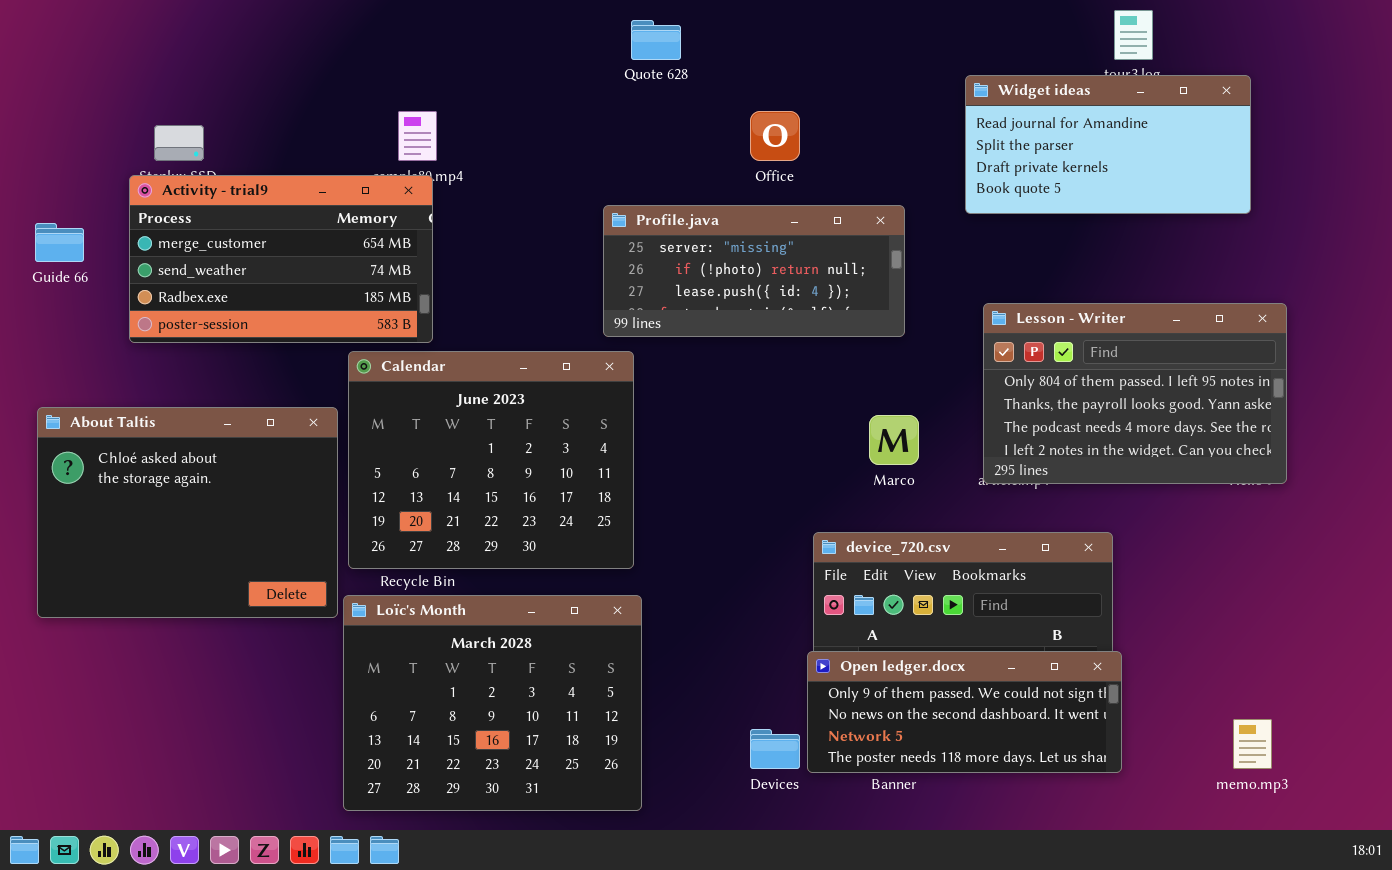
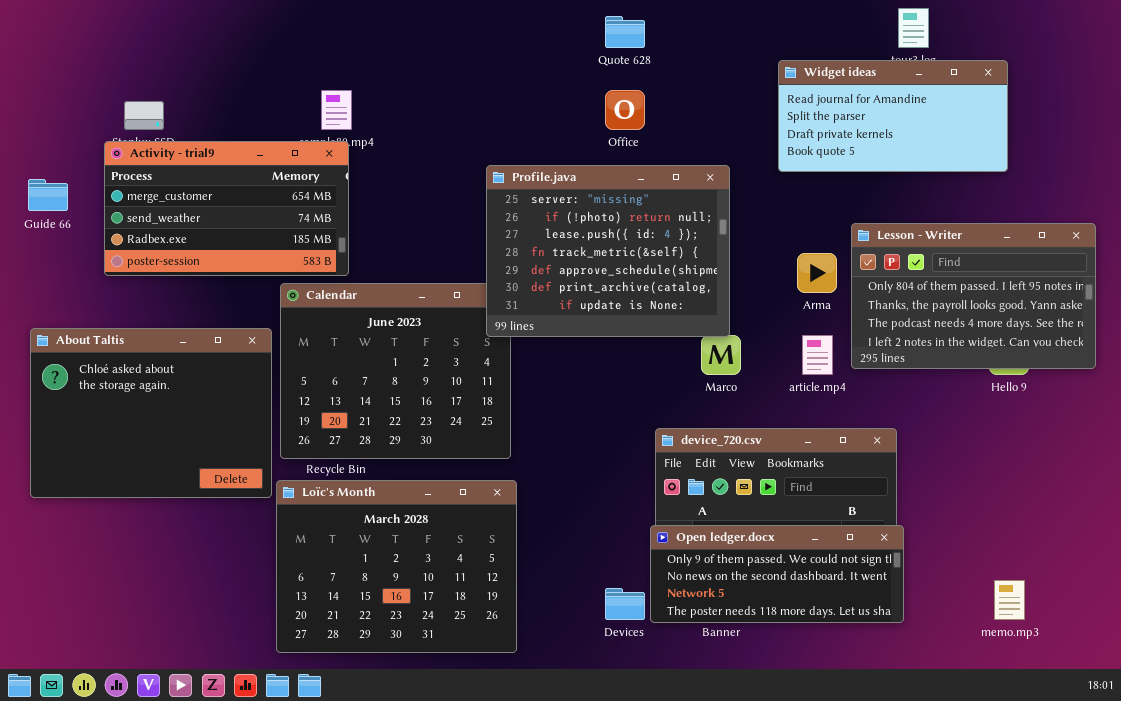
Quote 628: [631,20,681,60] -> [605,16,645,48], moved
Profile.java: [603,205,905,337] -> [486,165,730,337], resized
Lesson - Writer: [983,303,1287,484] -> [851,223,1096,369], moved

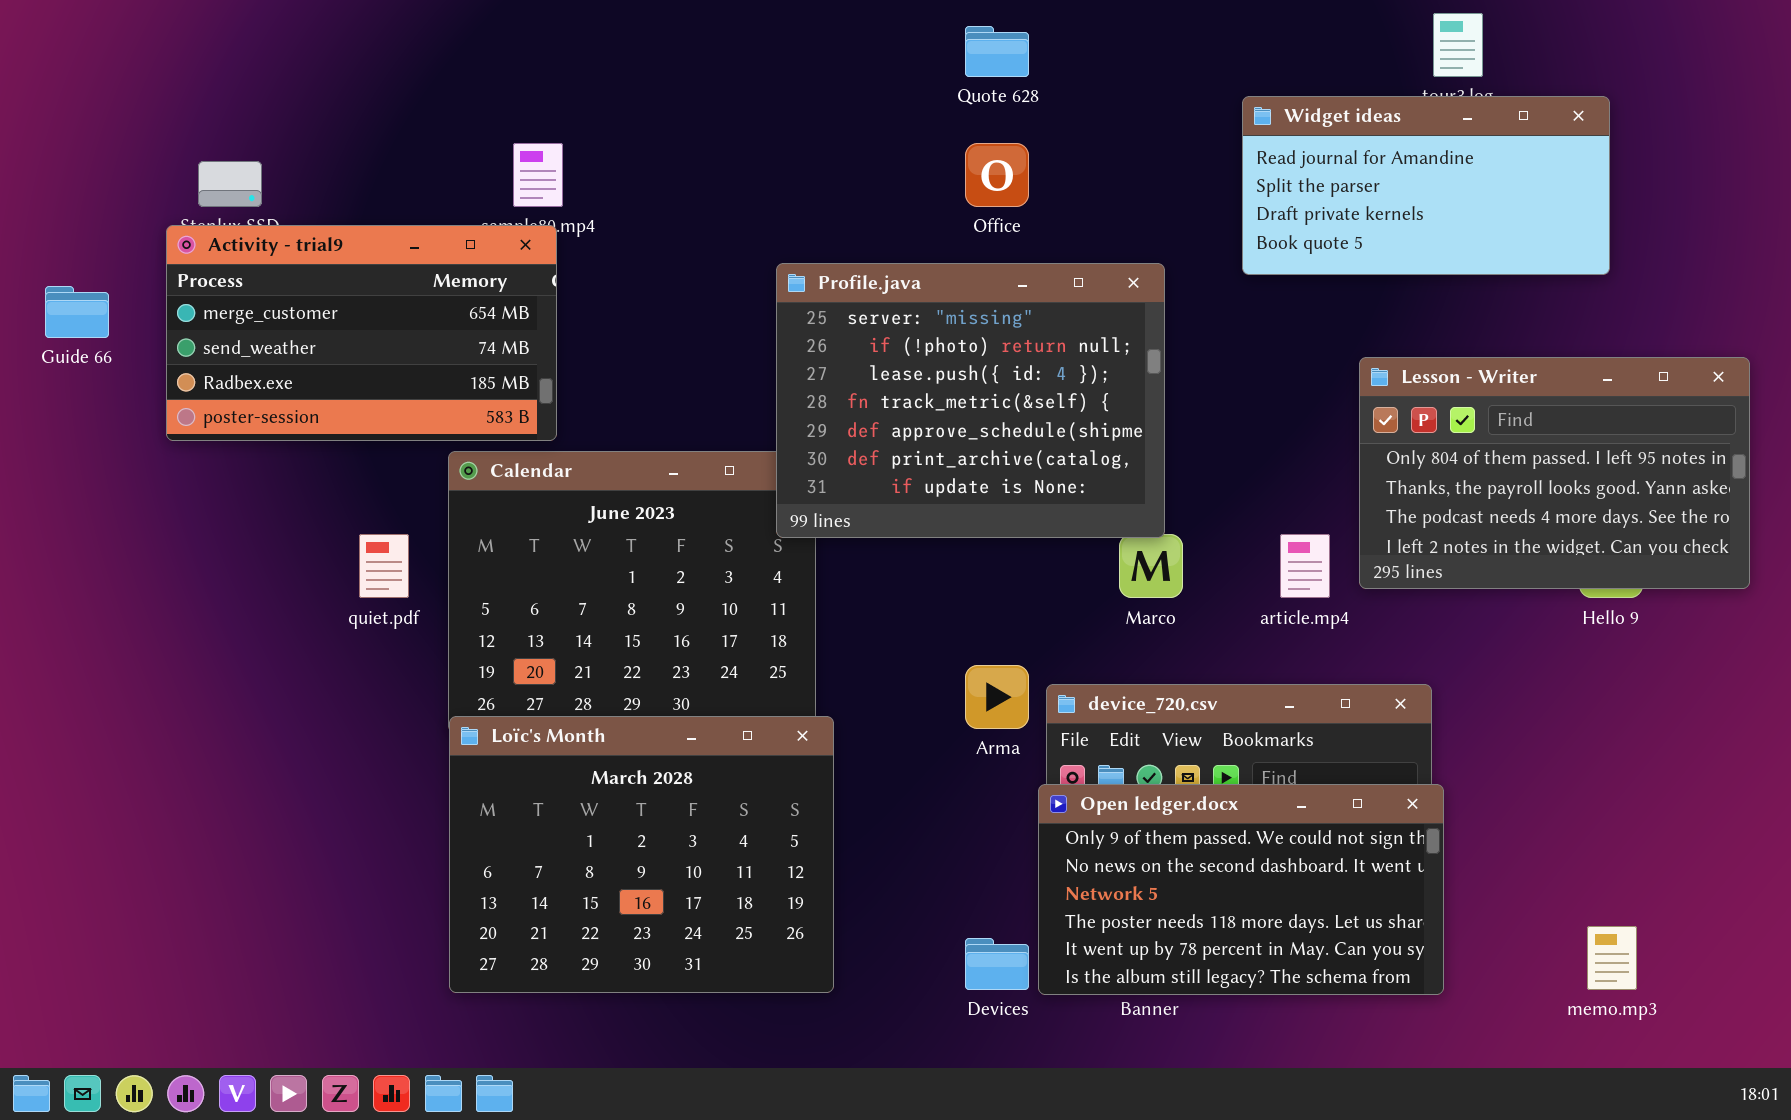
Arma: [797,253,837,293] -> [965,665,1029,729], moved
About Taltis: [30,328,272,498] -> none, closed
Loïc's Month: [276,480,517,653] -> [449,716,834,993], moved
Open ledger.docx: [650,525,904,623] -> [1038,784,1444,995], resized

